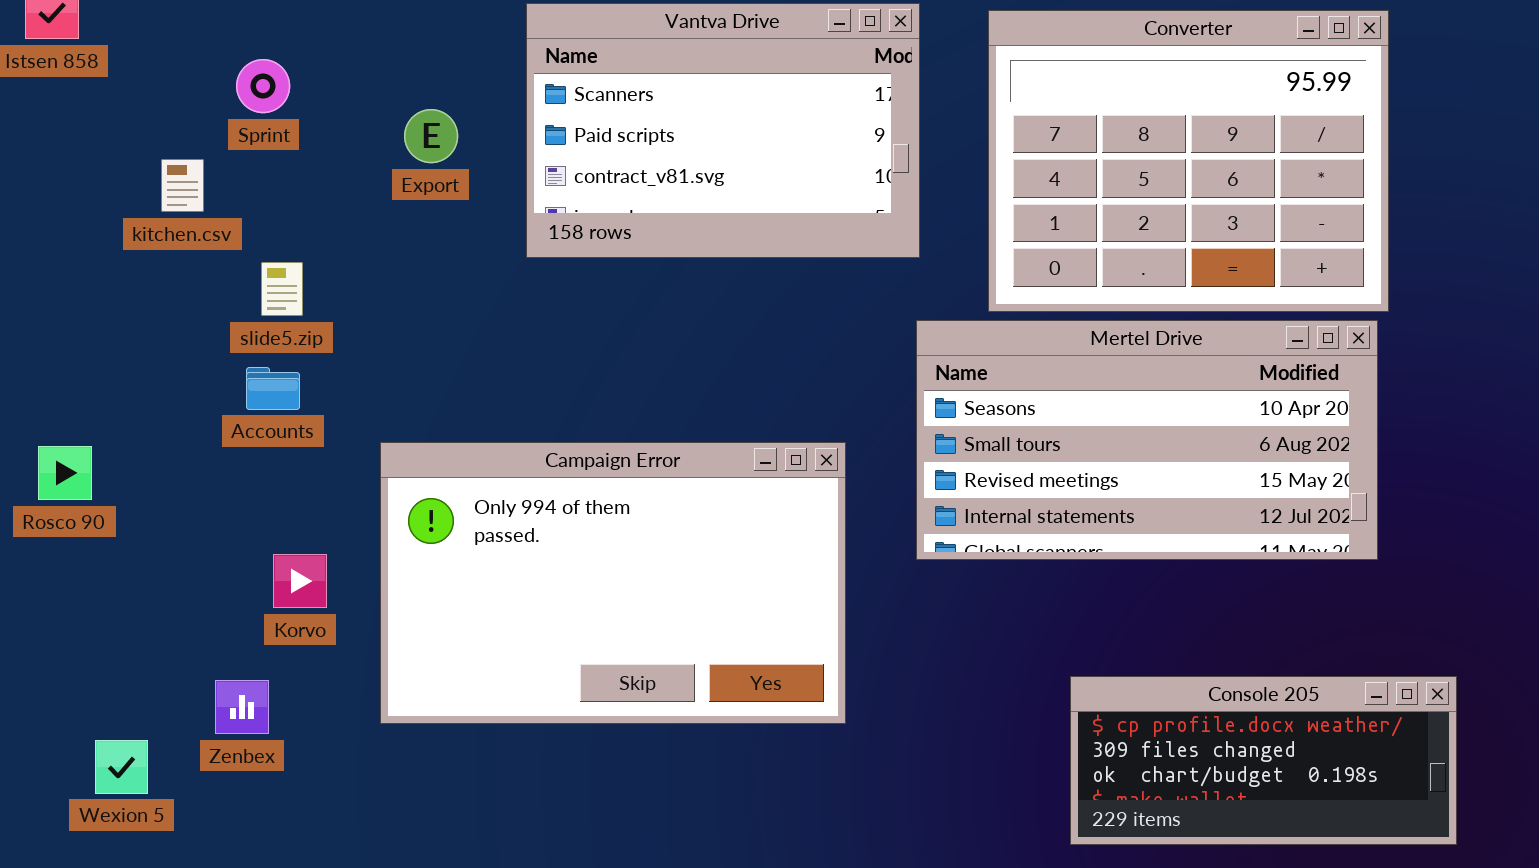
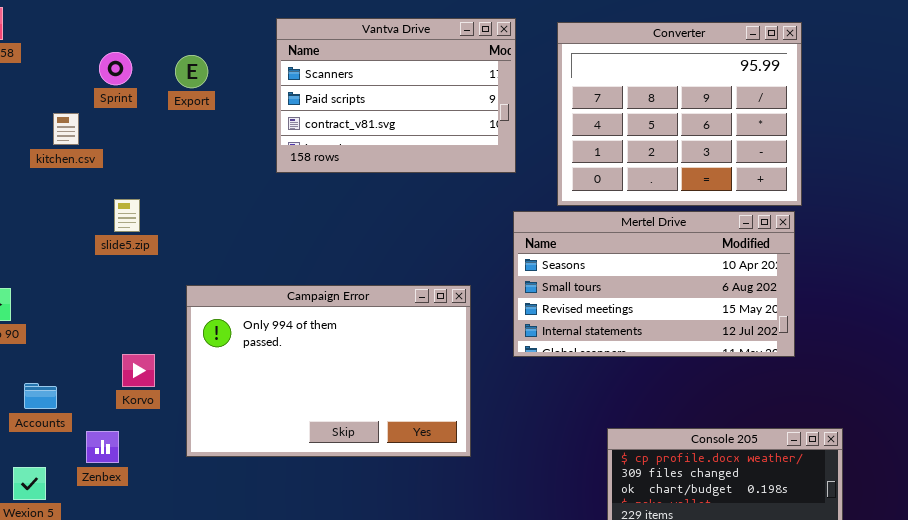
Export: [404,109,458,163] -> [175,55,208,88], moved
slide5.zip: [261,262,303,316] -> [114,199,140,232], moved
Accounts: [246,367,300,410] -> [24,383,57,409], moved

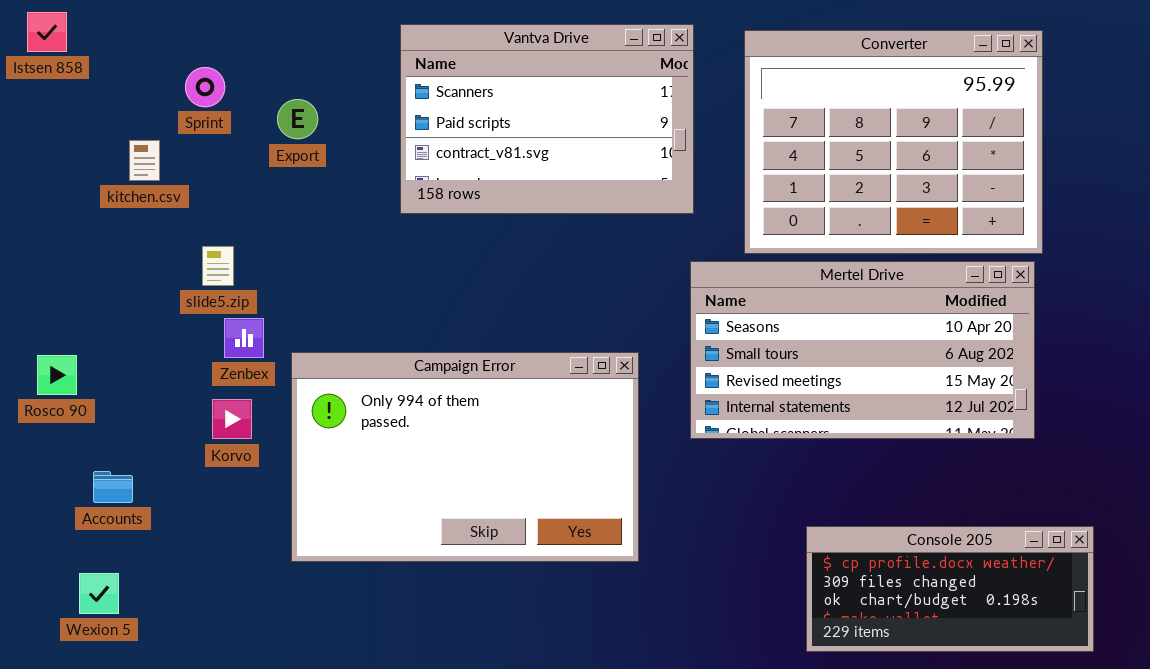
Export: [175,55,208,88] -> [277,99,318,139], moved
Korvo: [122,354,155,387] -> [212,399,252,439], moved
Zenbex: [86,431,119,463] -> [224,318,264,358], moved

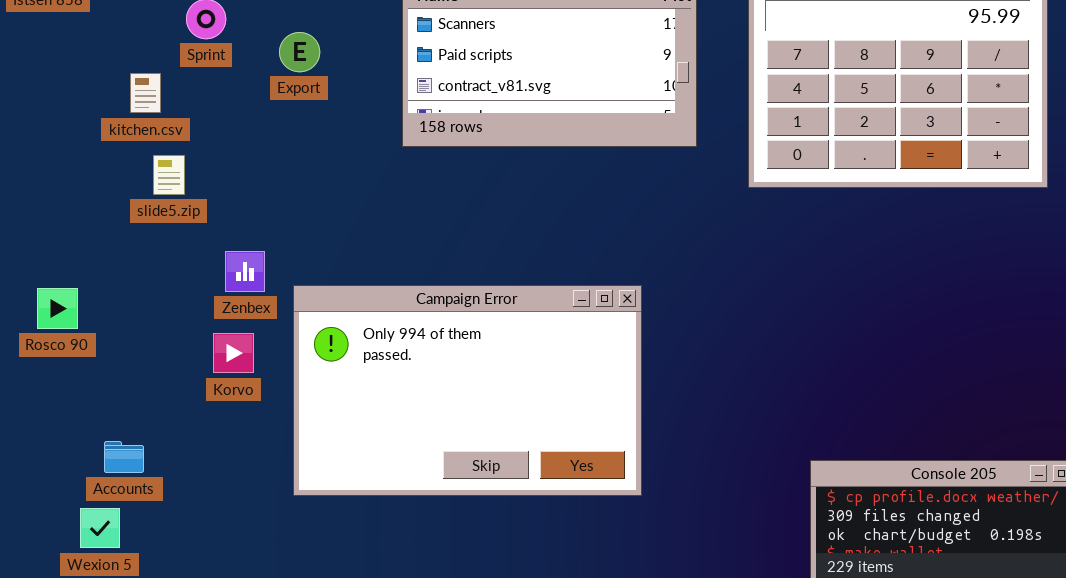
slide5.zip: [202,246,234,286] -> [153,155,185,195], moved
Mertel Drive: [690,261,1035,439] -> none, closed
Accounts: [93,471,133,503] -> [104,441,144,473], moved

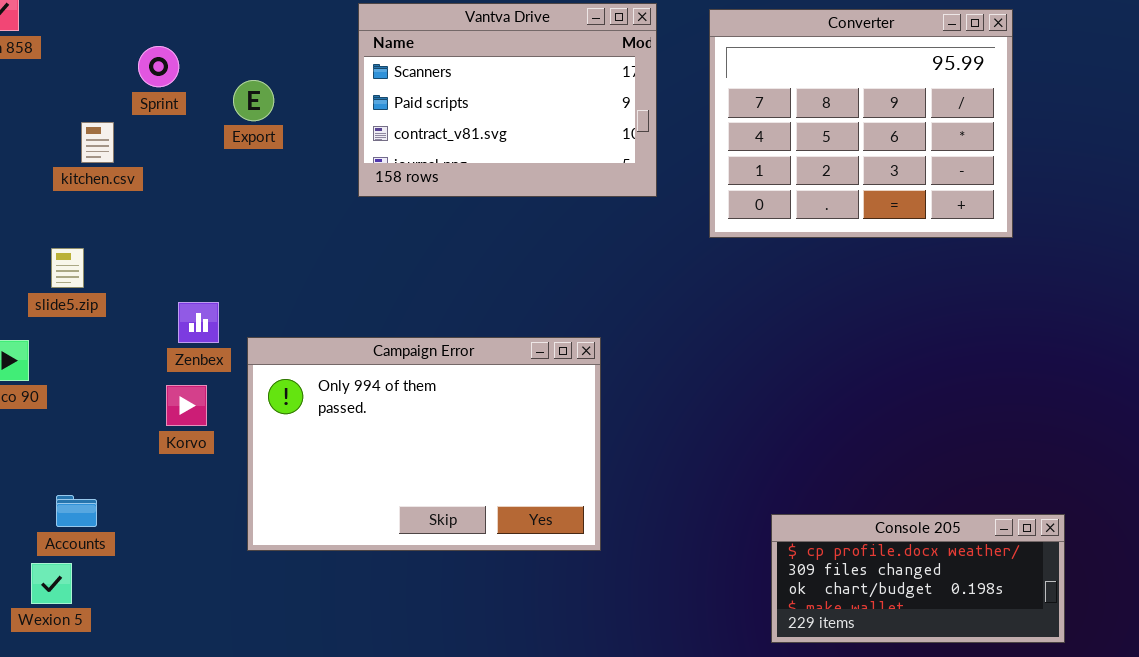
slide5.zip: [153,155,185,195] -> [51,248,84,288], moved

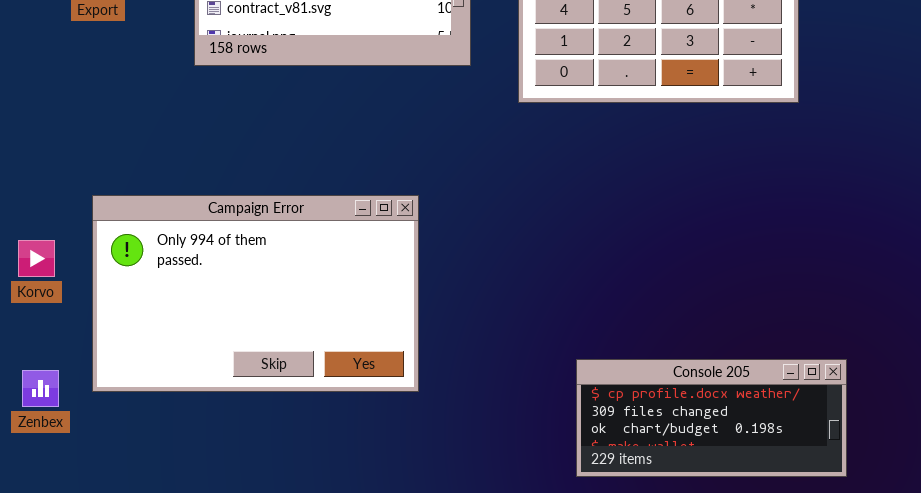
Zenbex: [178,302,219,343] -> [22,370,59,407], moved

